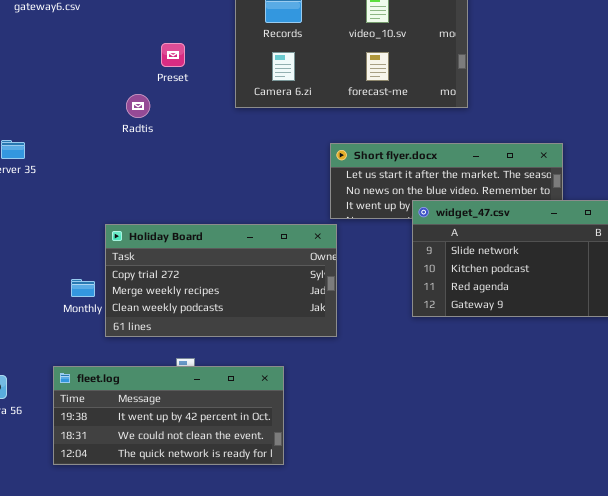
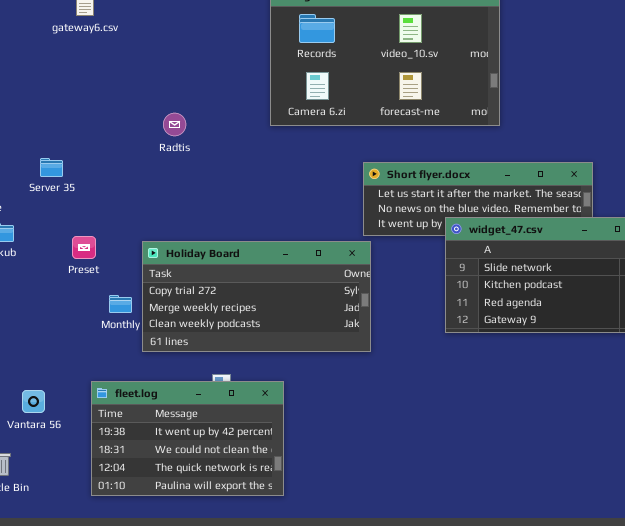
Preset: [161,43,185,67] -> [72,236,96,259], moved
fleet.log: [53,366,284,465] -> [91,381,284,496], resized

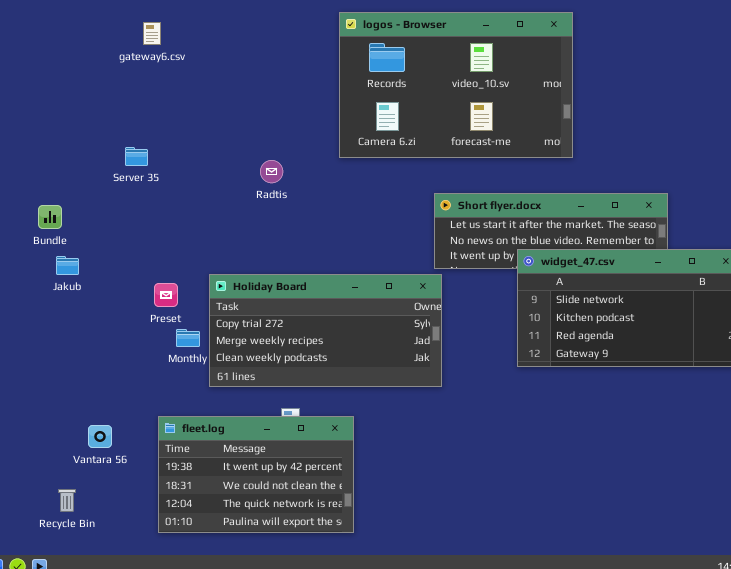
Radtis: [163,113,186,136] -> [260,160,283,183], moved
Server 35: [40,158,63,177] -> [125,147,148,166], moved
Preset: [72,236,96,259] -> [154,283,178,307], moved

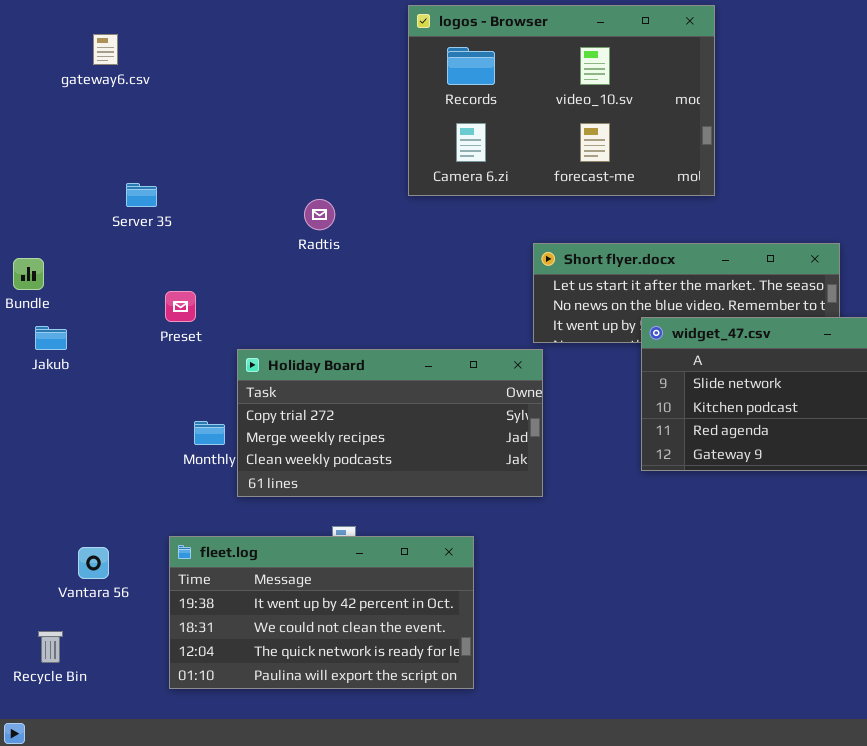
gateway6.csv: [143,22,161,45] -> [93,34,118,65], moved
Preset: [154,283,178,307] -> [165,291,196,322], moved
fleet.log: [158,416,354,533] -> [169,536,474,689], resized

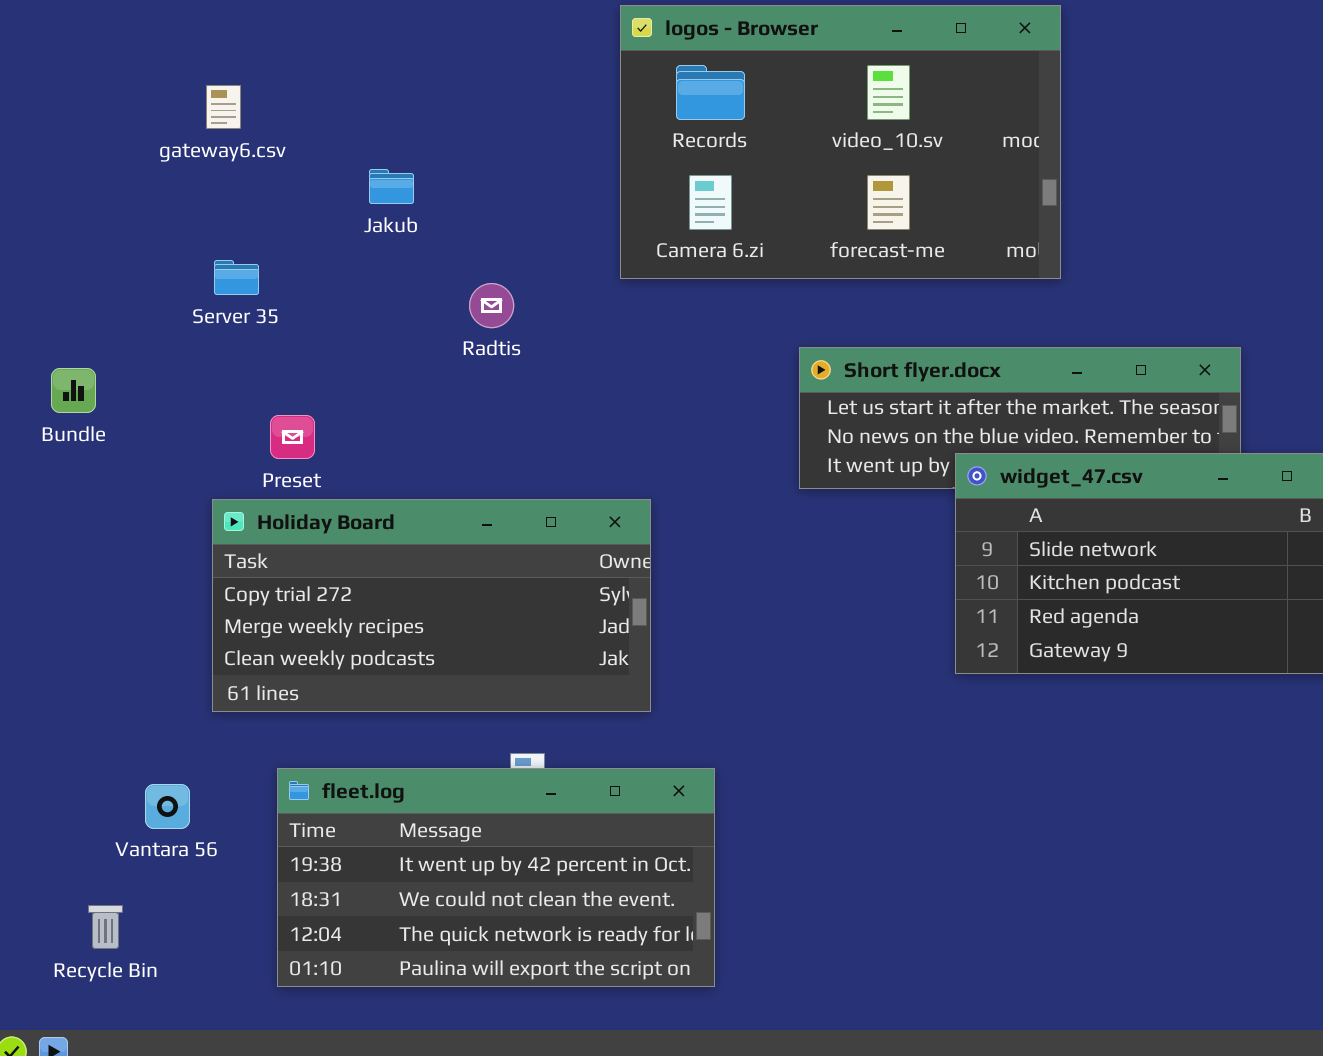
gateway6.csv: [93,34,118,65] -> [206,85,241,129], moved
Jakub: [35,326,67,350] -> [369,169,414,204], moved
Holiday Board: [237,349,543,497] -> [212,499,651,712], moved

